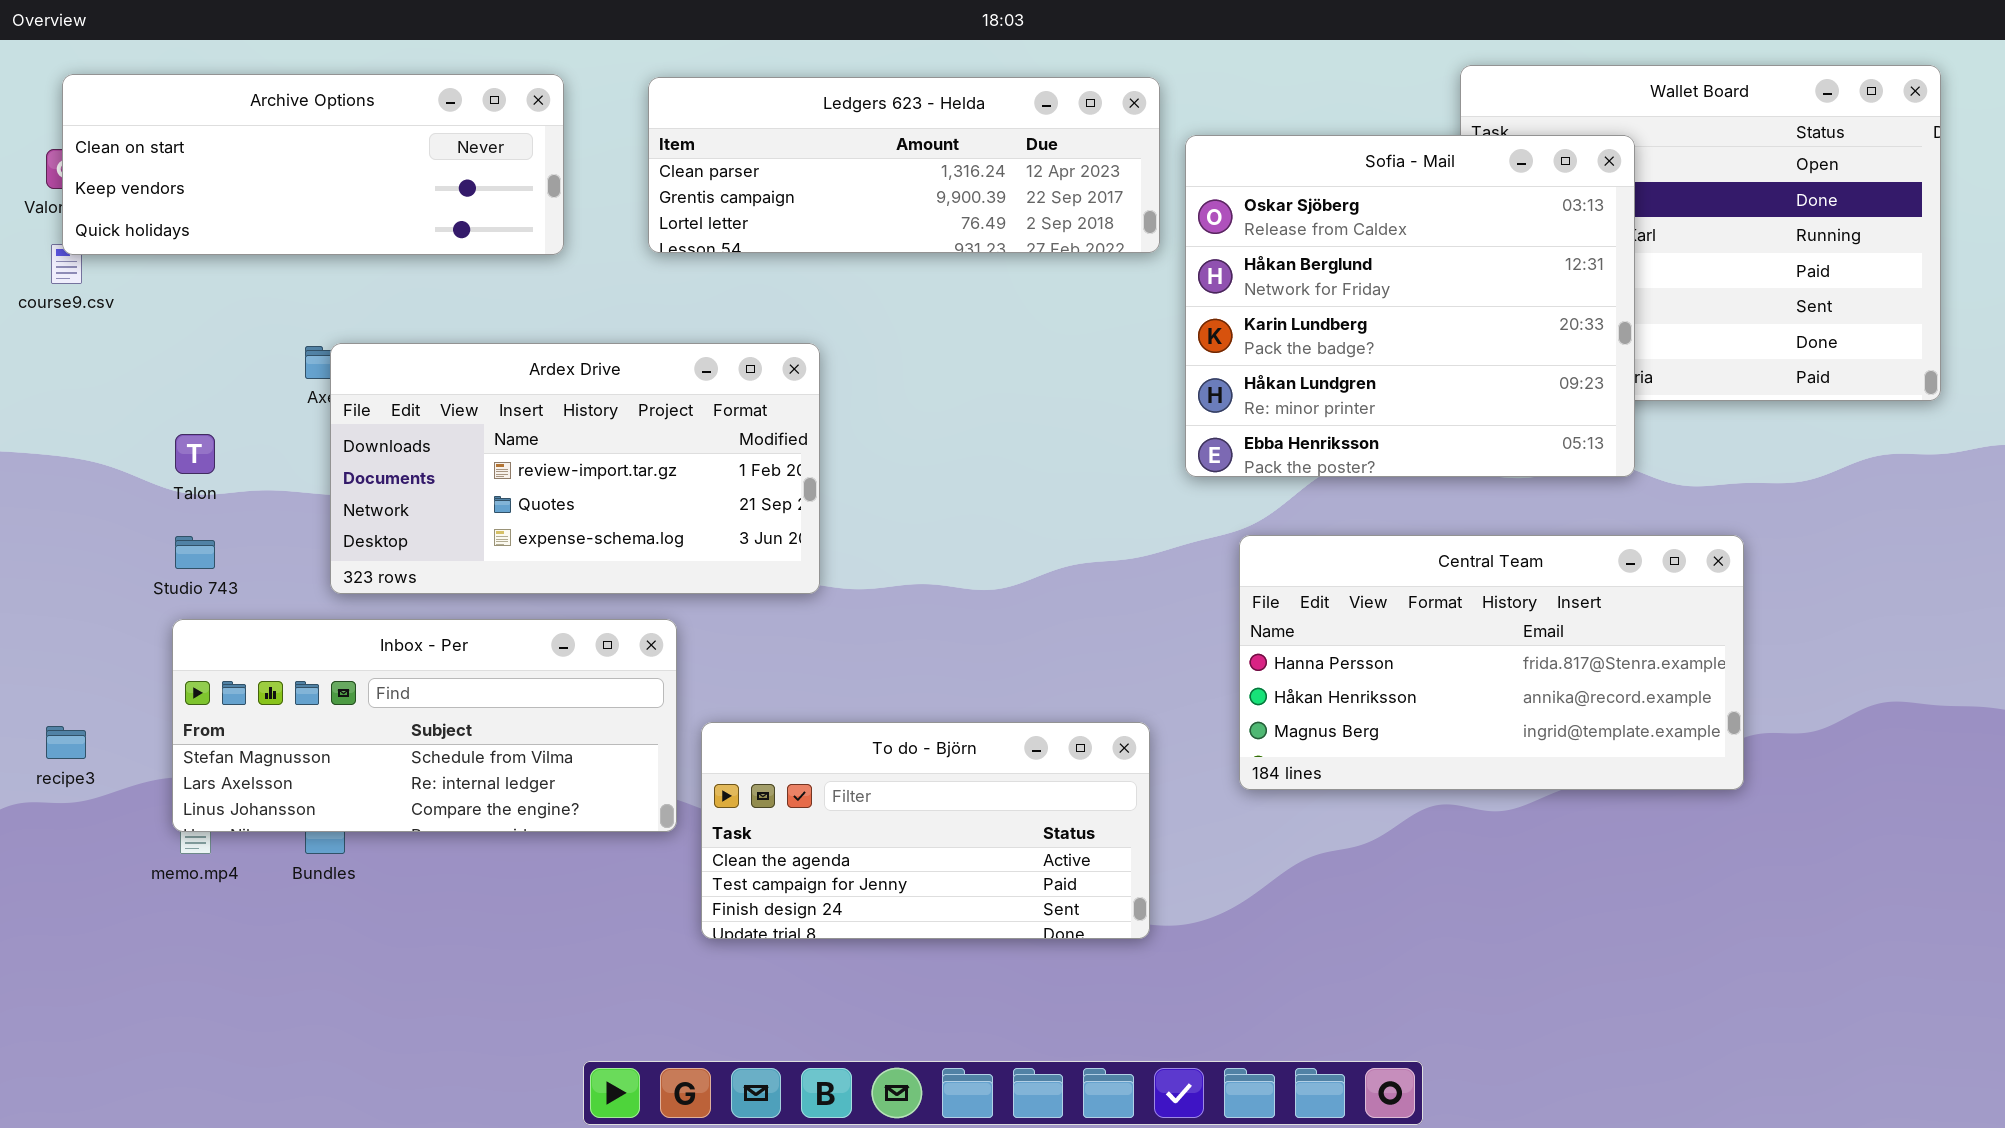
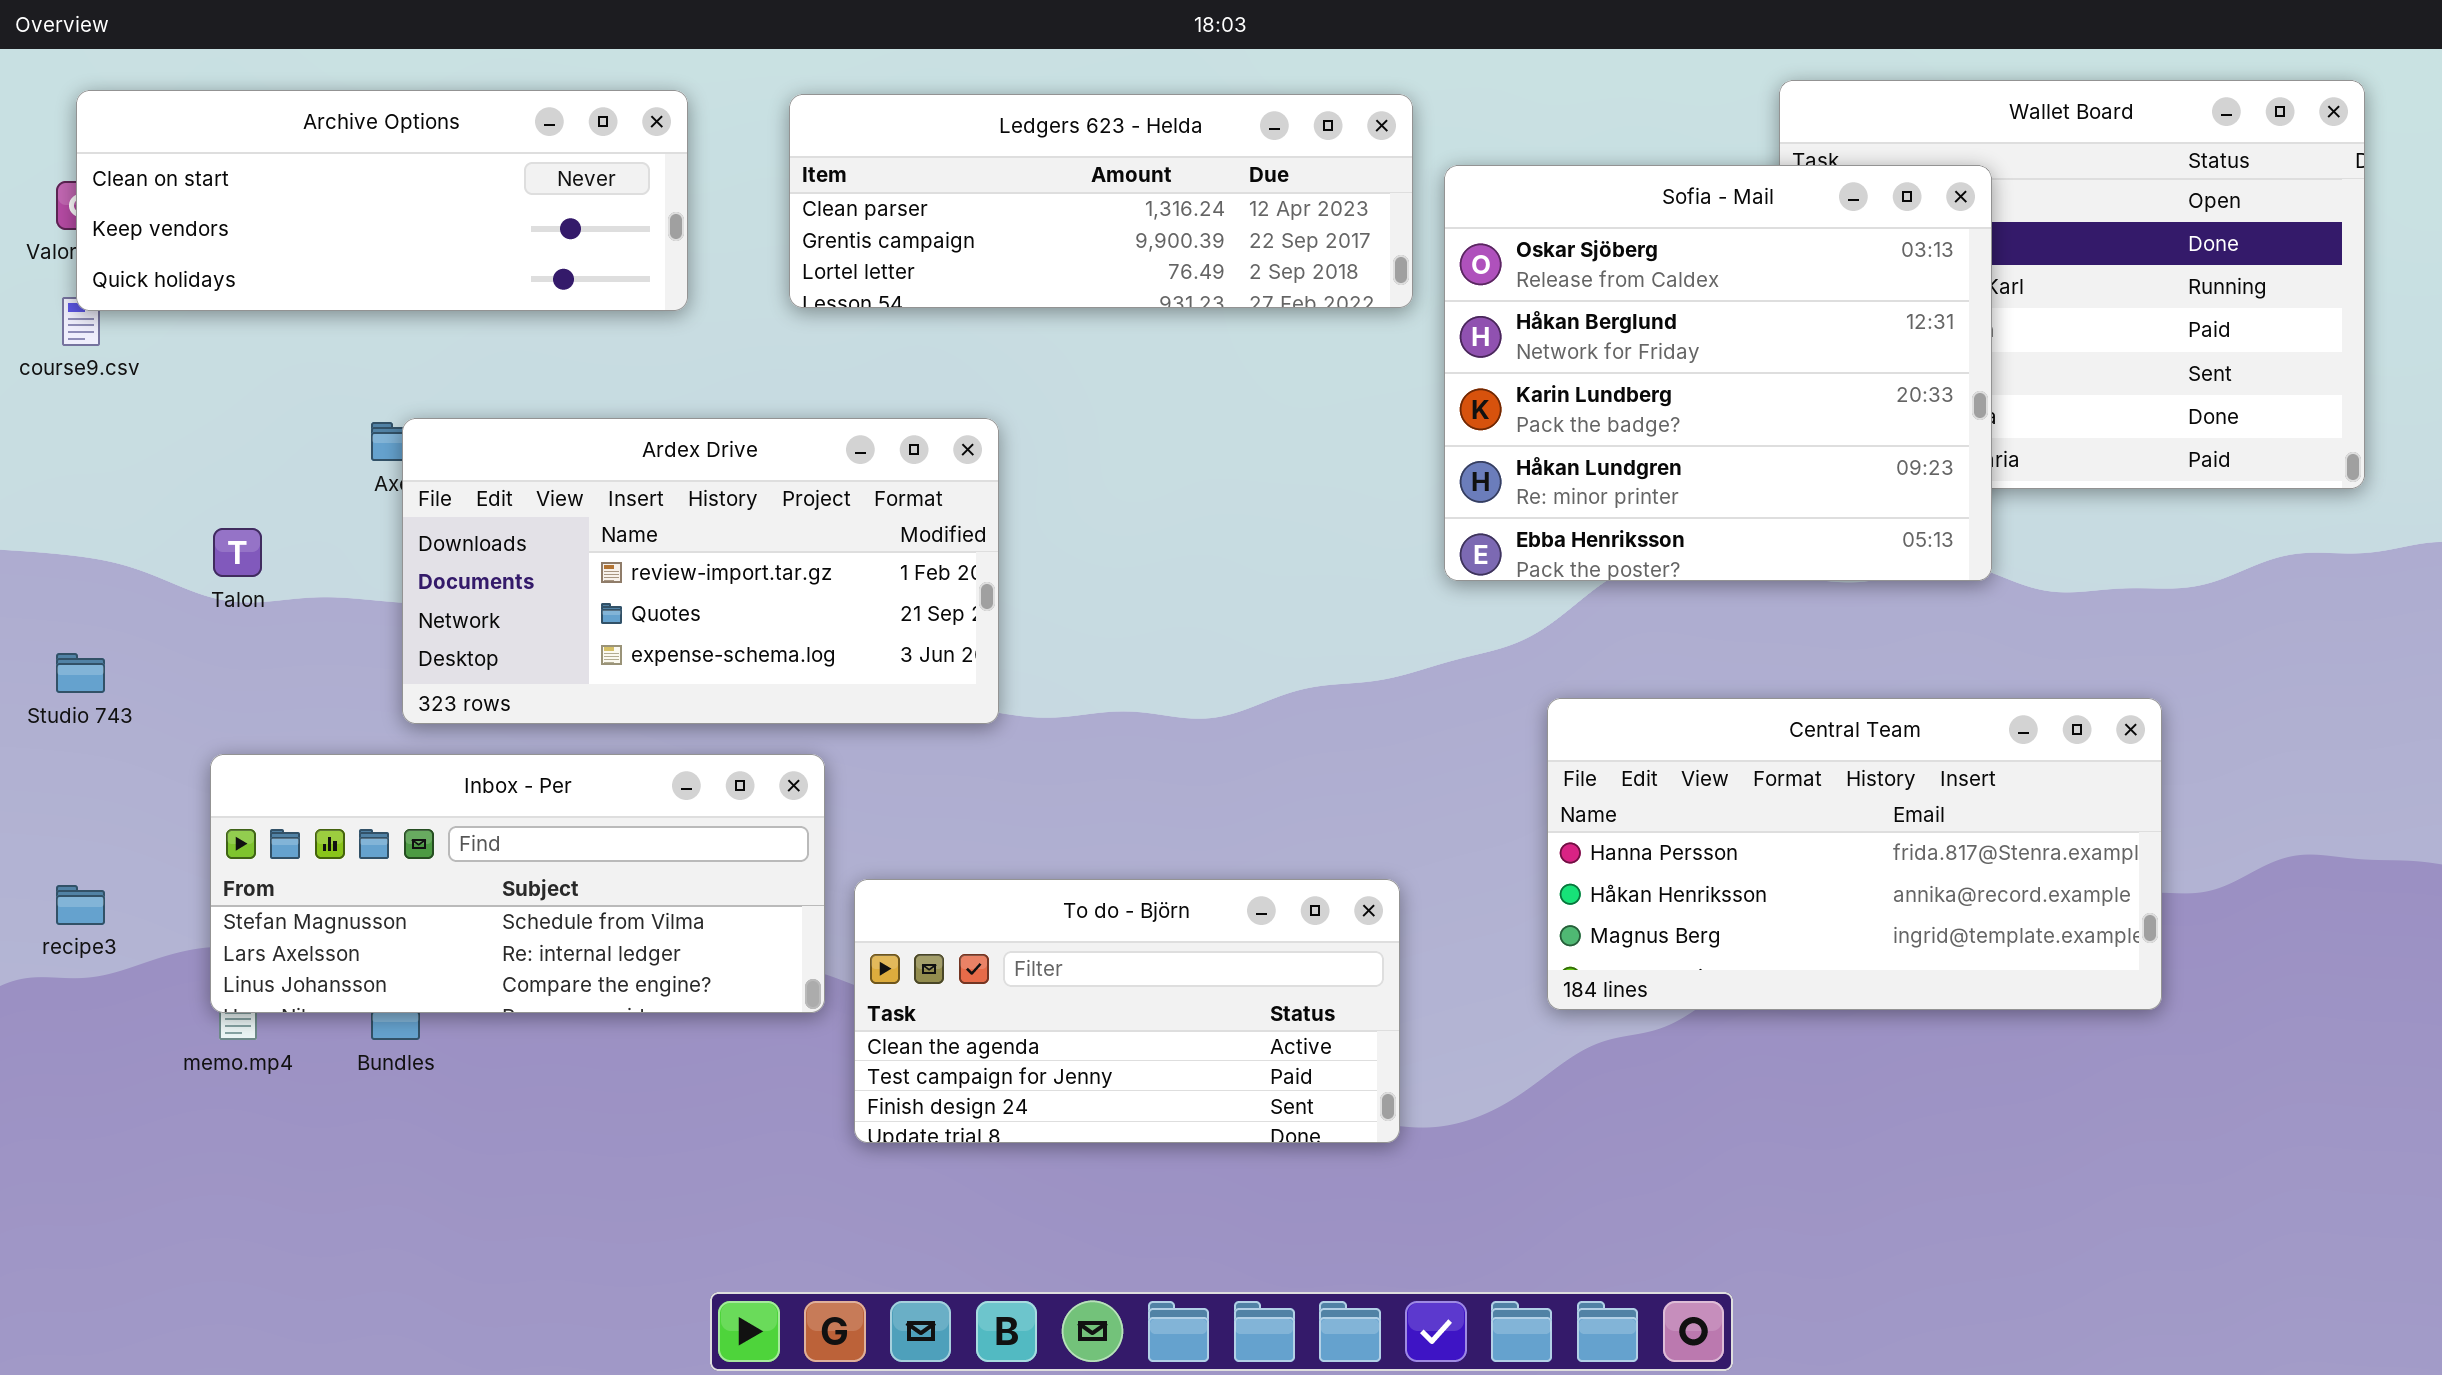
Central Team: [1239,535,1744,790] -> [1547,698,2162,1010], moved
Studio 743: [175,536,215,569] -> [56,653,105,693], moved

